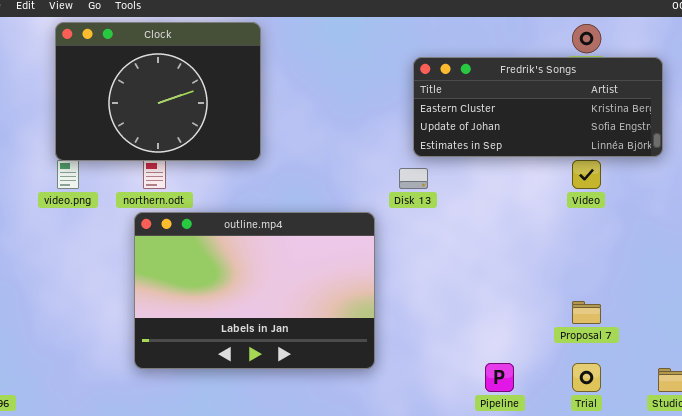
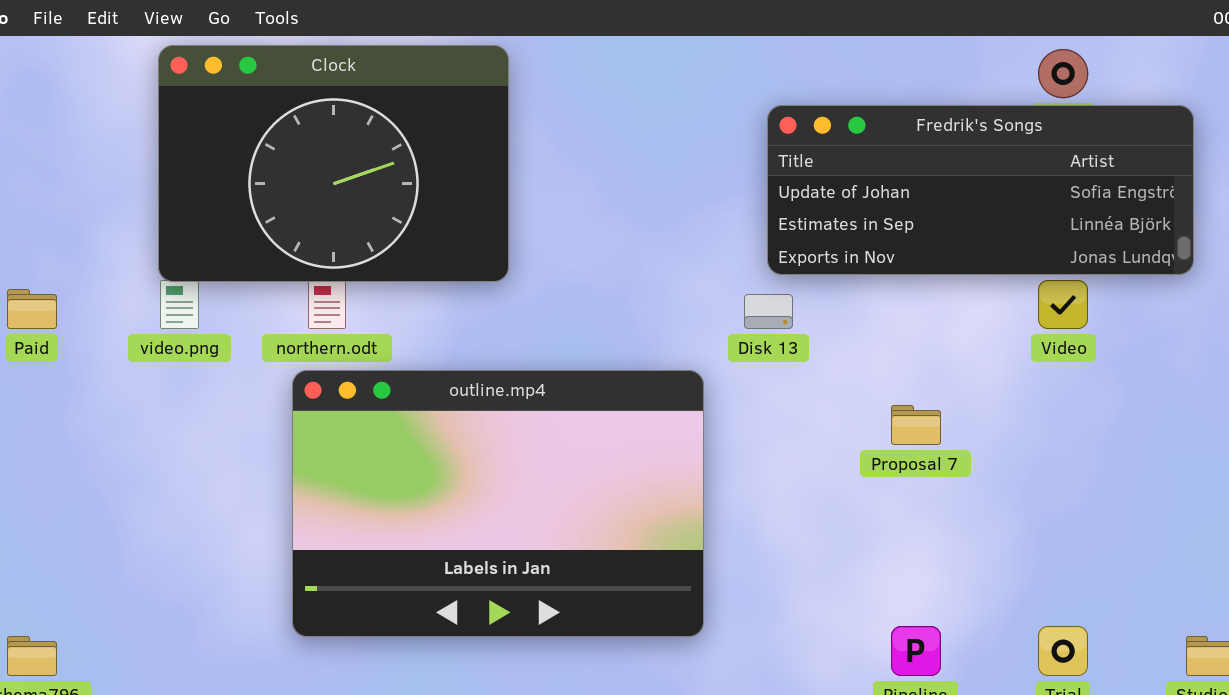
Fredrik's Songs: [413,57,663,157] -> [767,105,1194,275], scrolled down 1 row
Proposal 7: [572,301,601,324] -> [891,405,941,445], moved

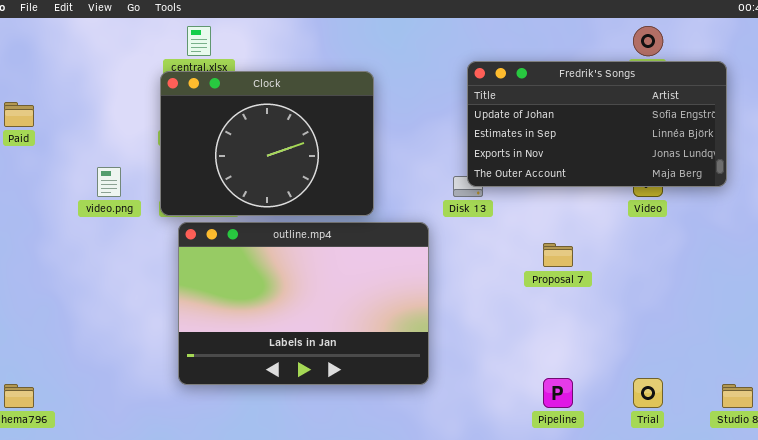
Clock: [158,45,509,282] -> [160,71,374,216], moved
Fredrik's Songs: [767,105,1194,275] -> [467,61,727,187], resized
Paid: [7,289,57,329] -> [4,102,34,127], moved

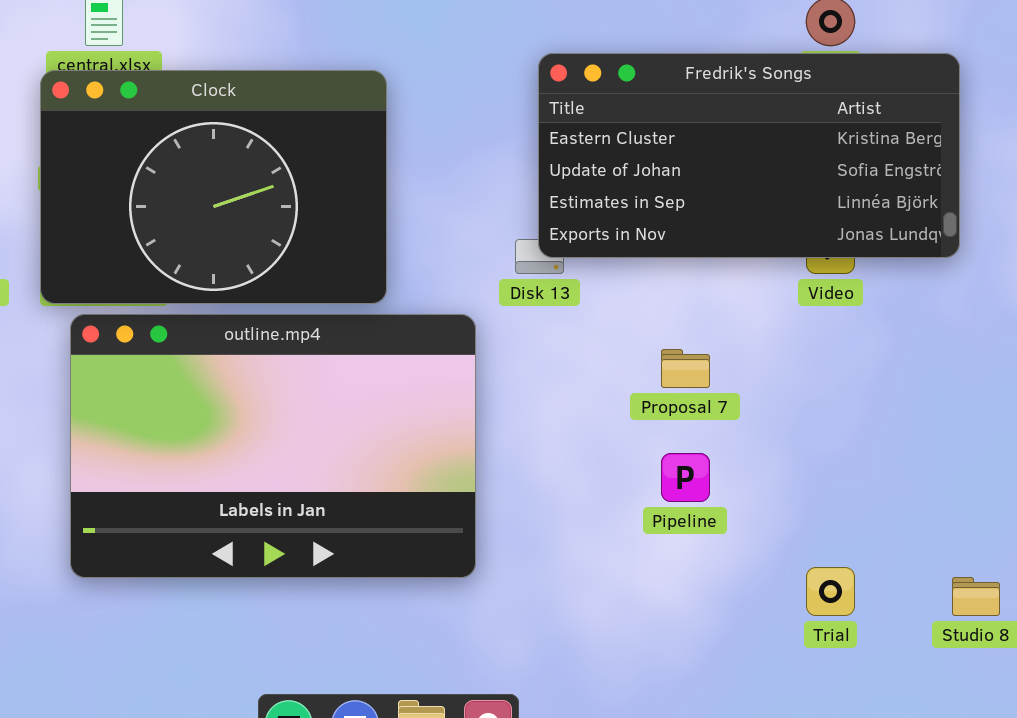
Fredrik's Songs: [467,61,727,187] -> [538,53,960,258], scrolled up 1 row
Pipeline: [543,378,573,408] -> [661,453,710,502], moved

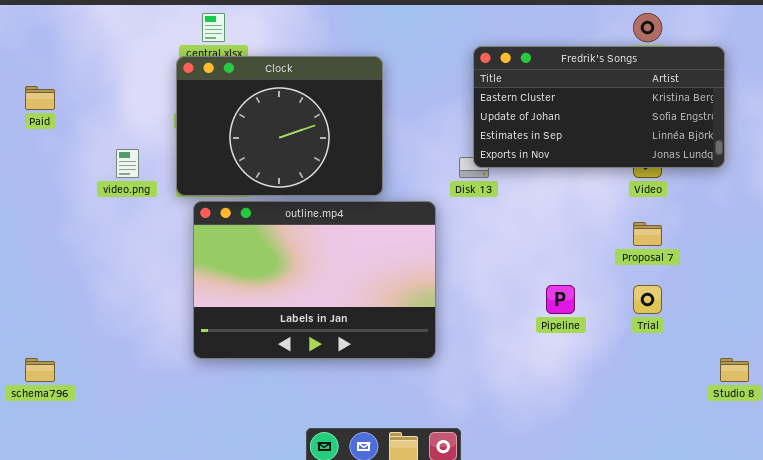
Proposal 7: [661,349,710,388] -> [633,222,662,246], moved
Trial: [806,567,855,616] -> [633,285,662,314], moved

